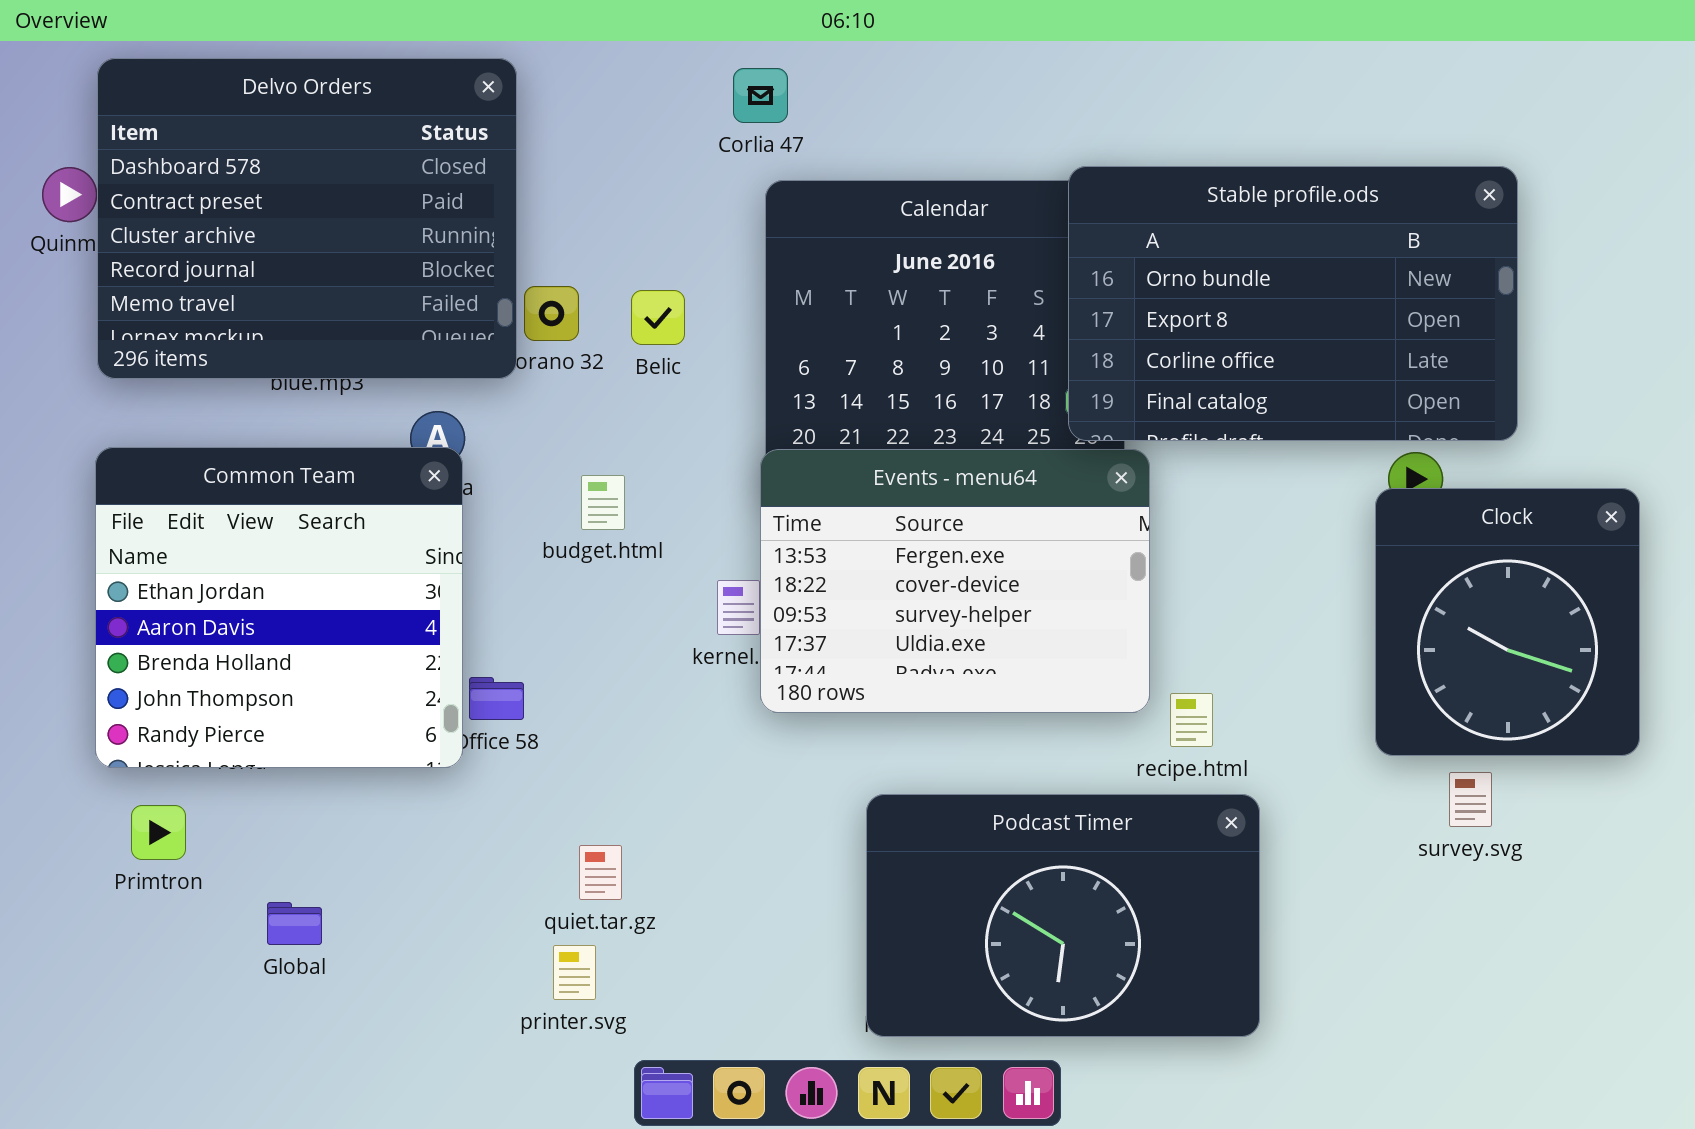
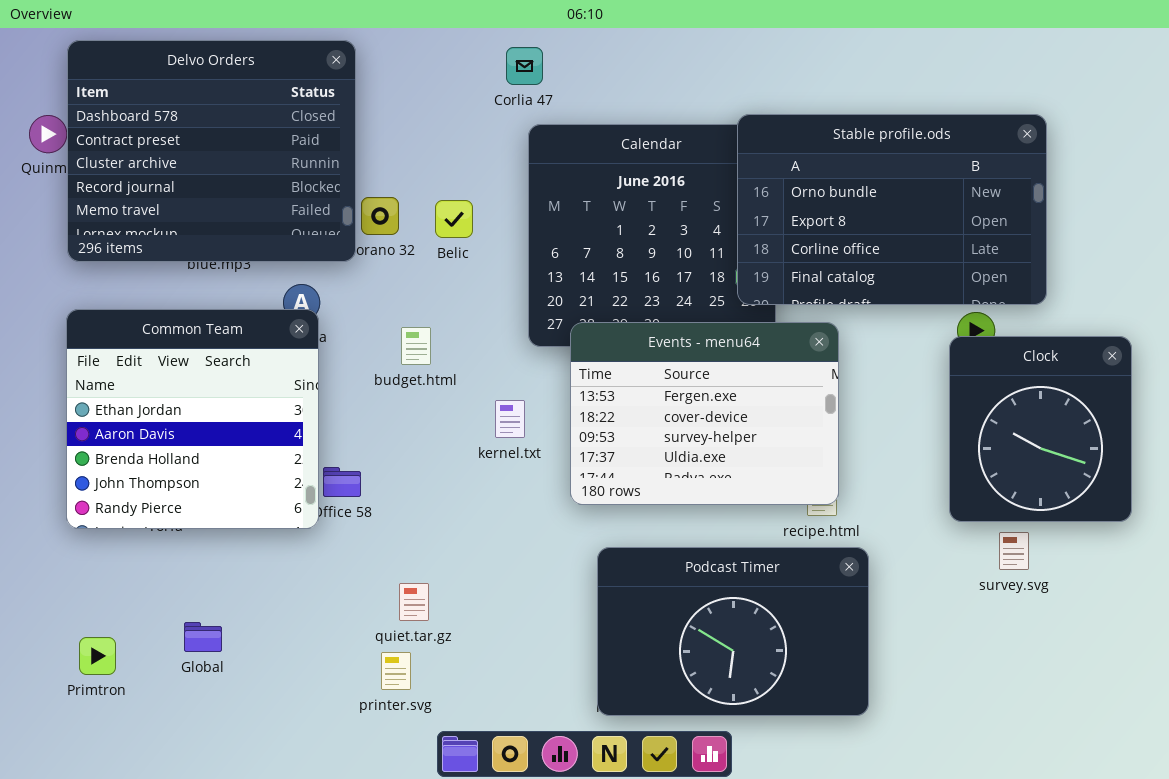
Events - menu64: [760,449,1150,713] -> [570,322,839,505], moved
Primtron: [131,805,186,860] -> [79,637,116,675], moved

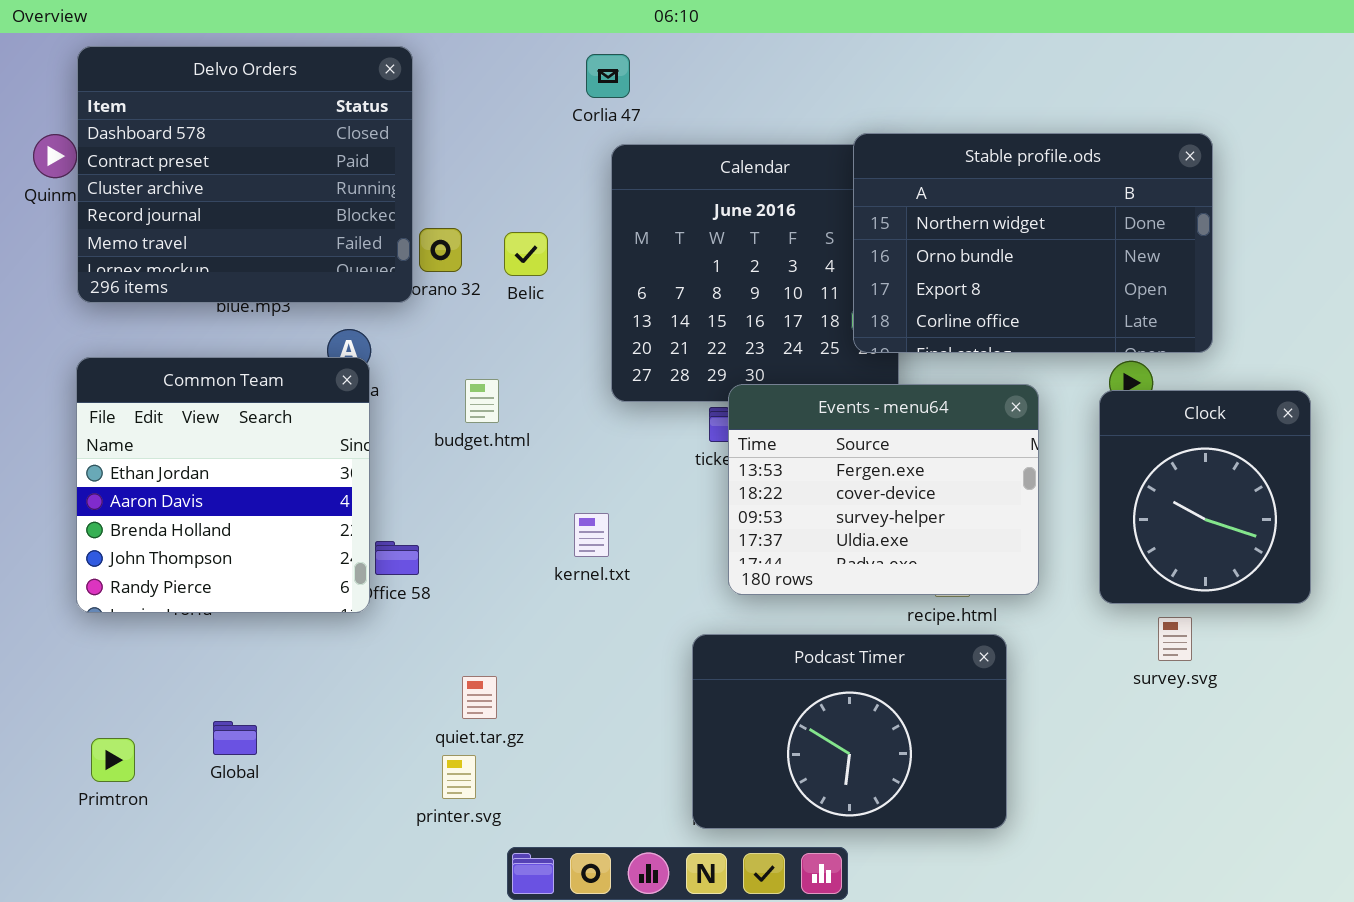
Stable profile.ods: [737,114,1047,305] -> [853,133,1213,353], scrolled up 1 row
Events - menu64: [570,322,839,505] -> [728,384,1039,595], moved
kernel.txt: [495,400,525,438] -> [574,513,609,557], moved

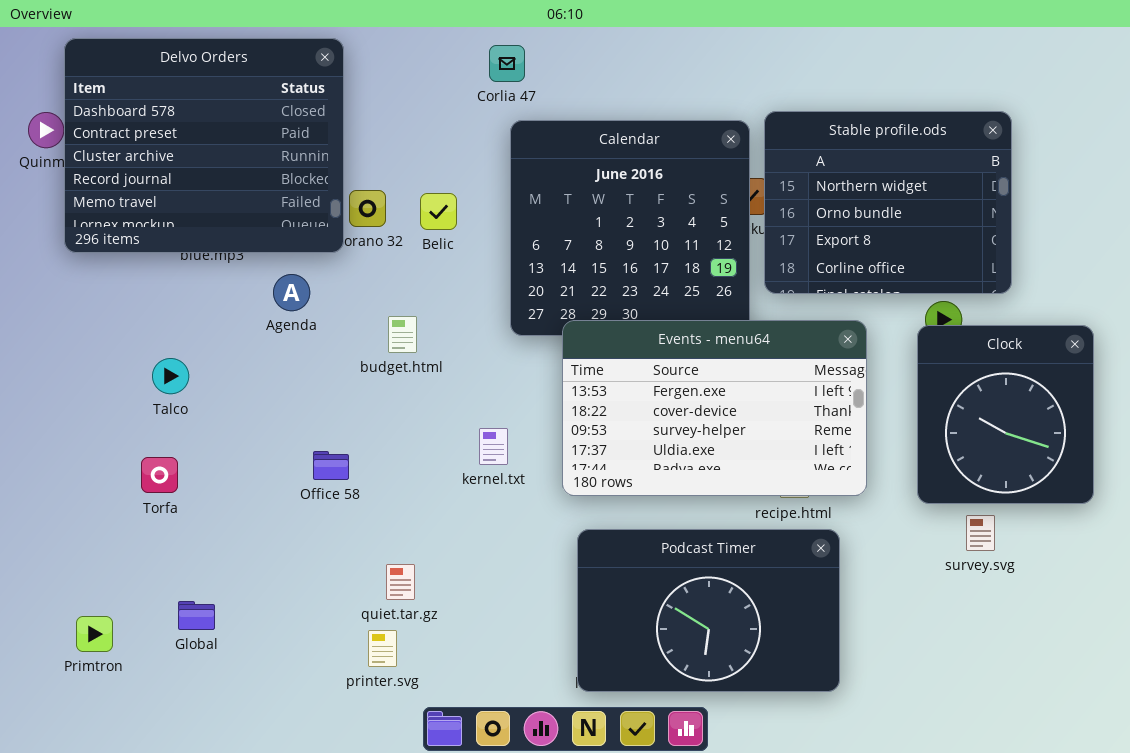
Stable profile.ods: [853,133,1213,353] -> [764,111,1012,294], resized
Common Team: [76,357,370,613] -> none, closed
Events - menu64: [728,384,1039,595] -> [562,320,867,496], resized

